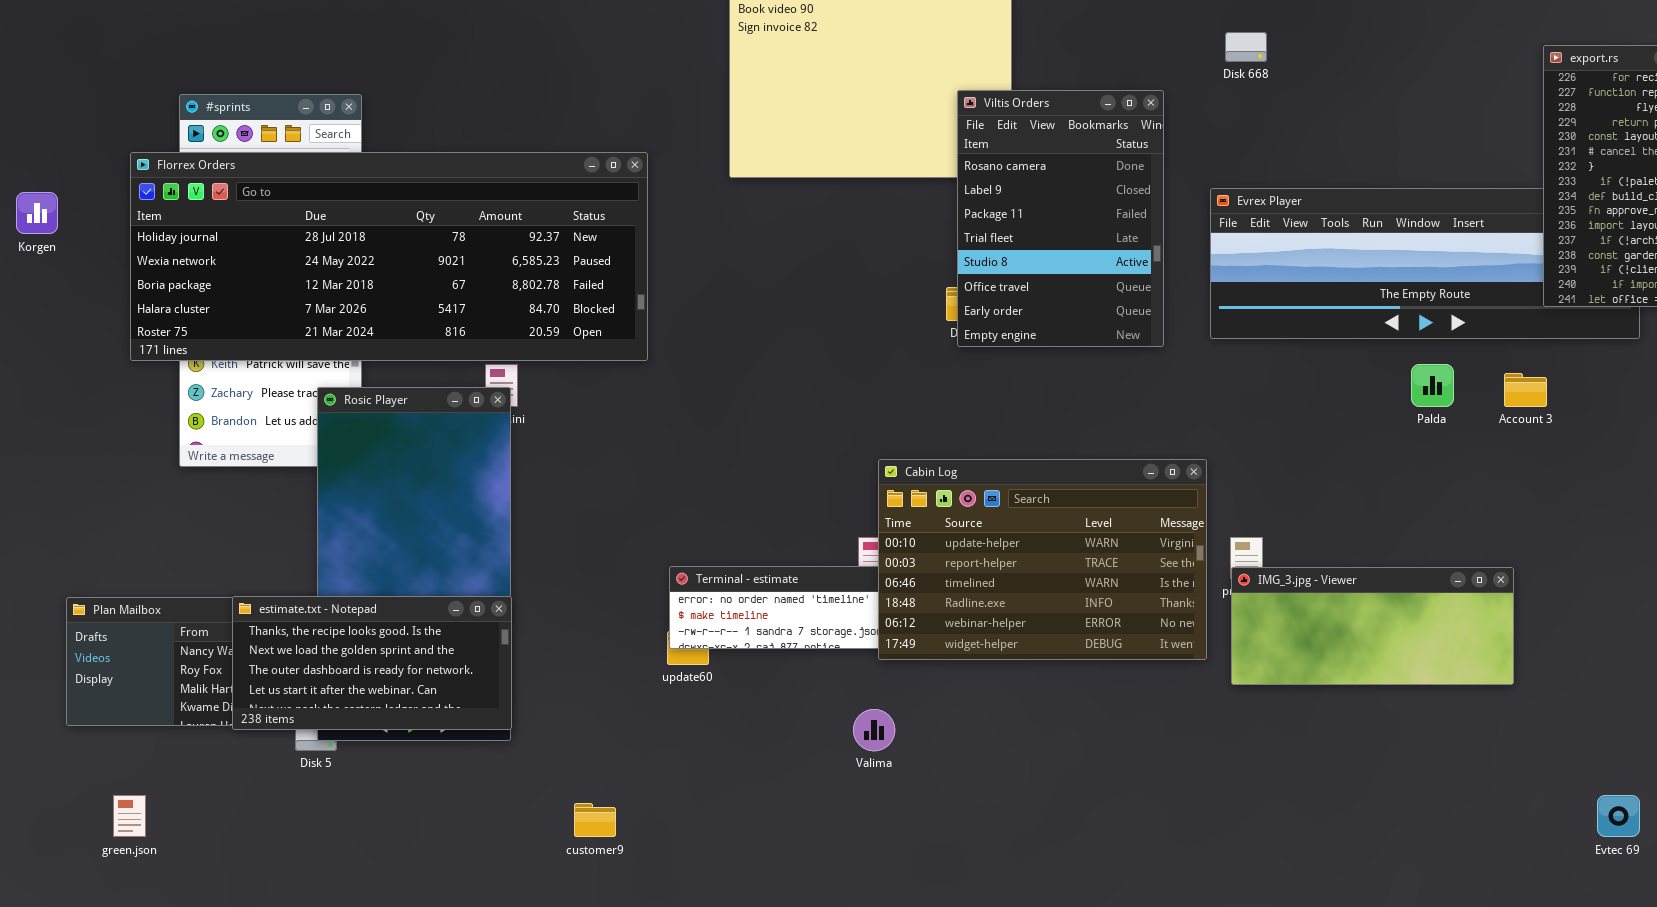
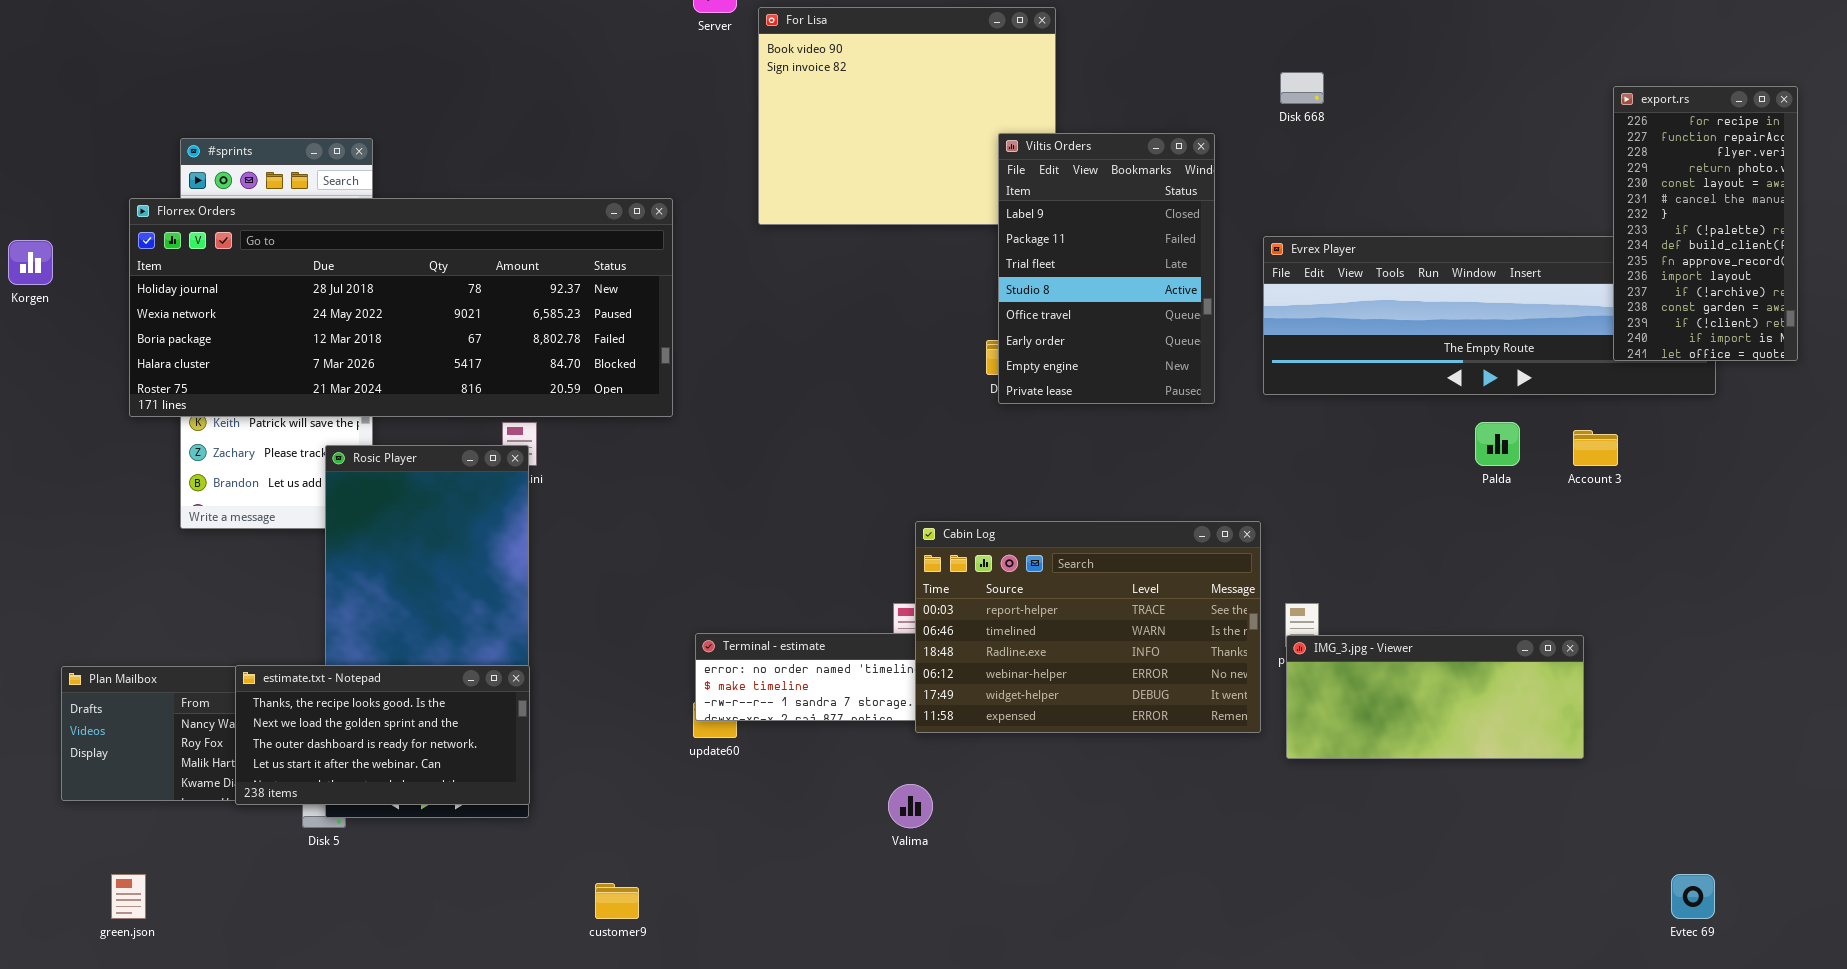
Viltis Orders: [957,90,1164,347] -> [998,133,1215,404], scrolled down 1 row
Cabin Log: [878,459,1207,660] -> [915,521,1261,733], scrolled down 1 row

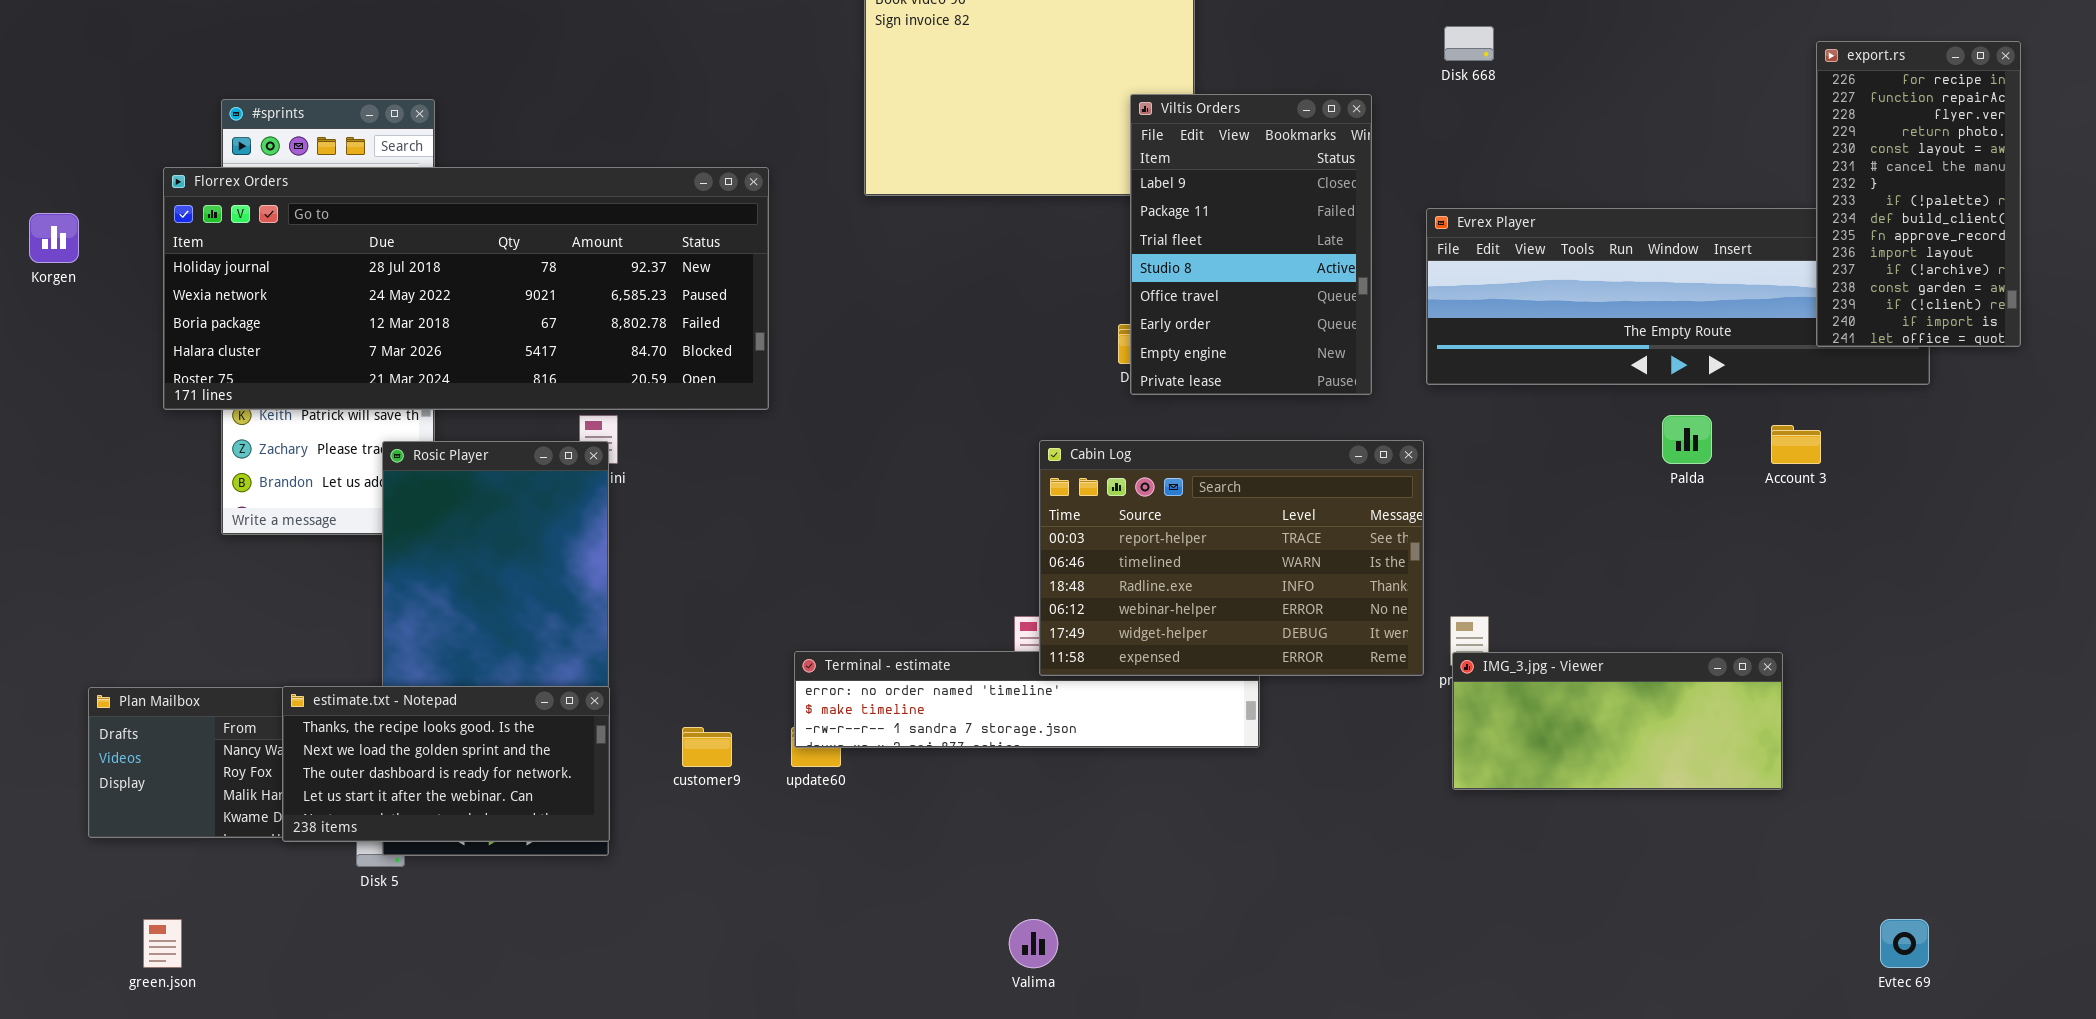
Cabin Log: [915,521,1261,733] -> [1039,440,1424,676], moved
Valima: [888,784,933,828] -> [1009,919,1058,968], moved
customer9: [595,883,639,919] -> [682,727,732,767], moved

